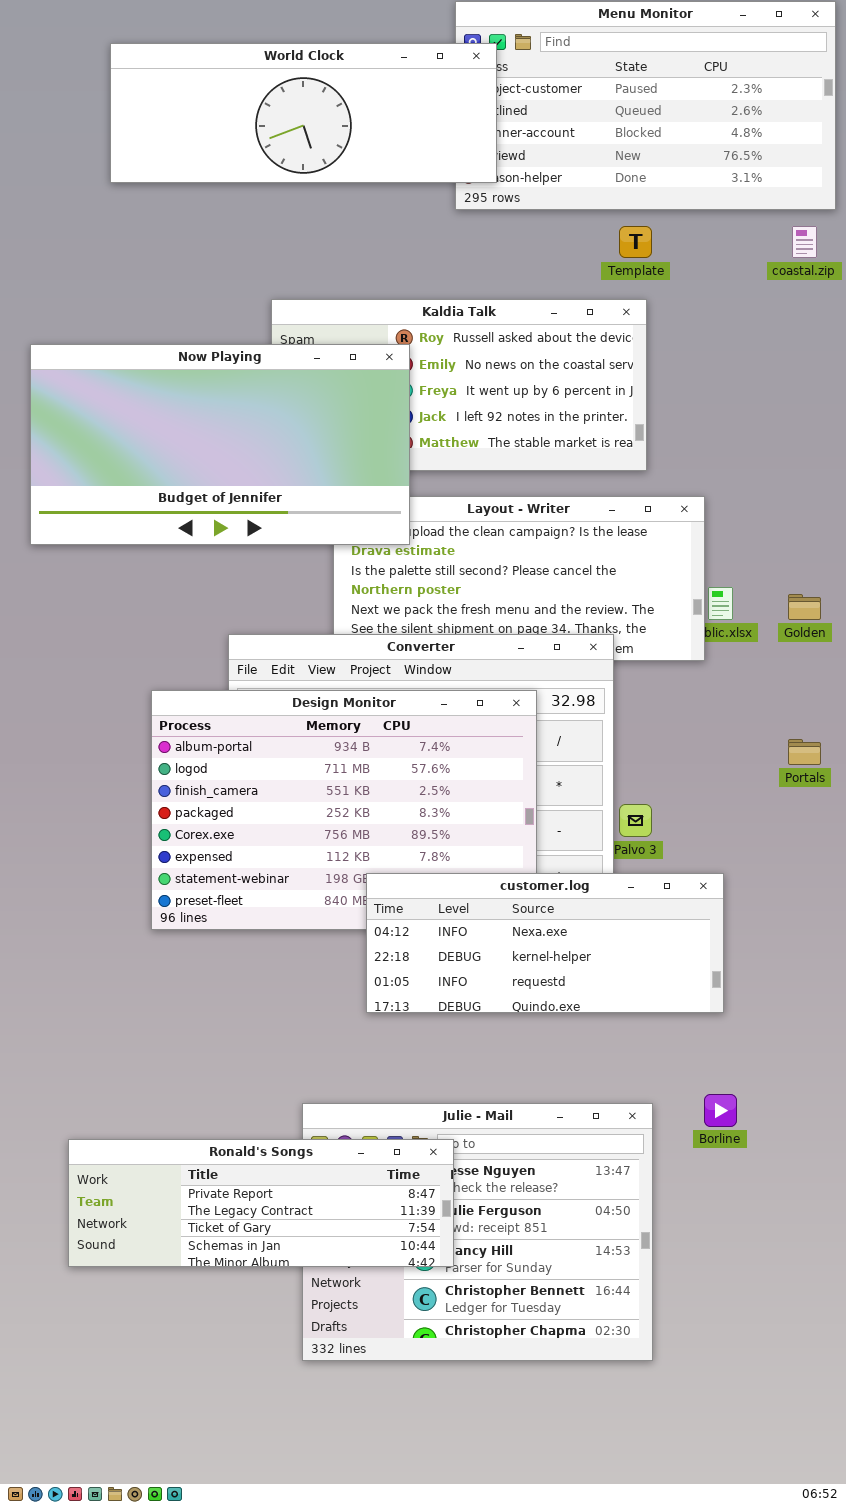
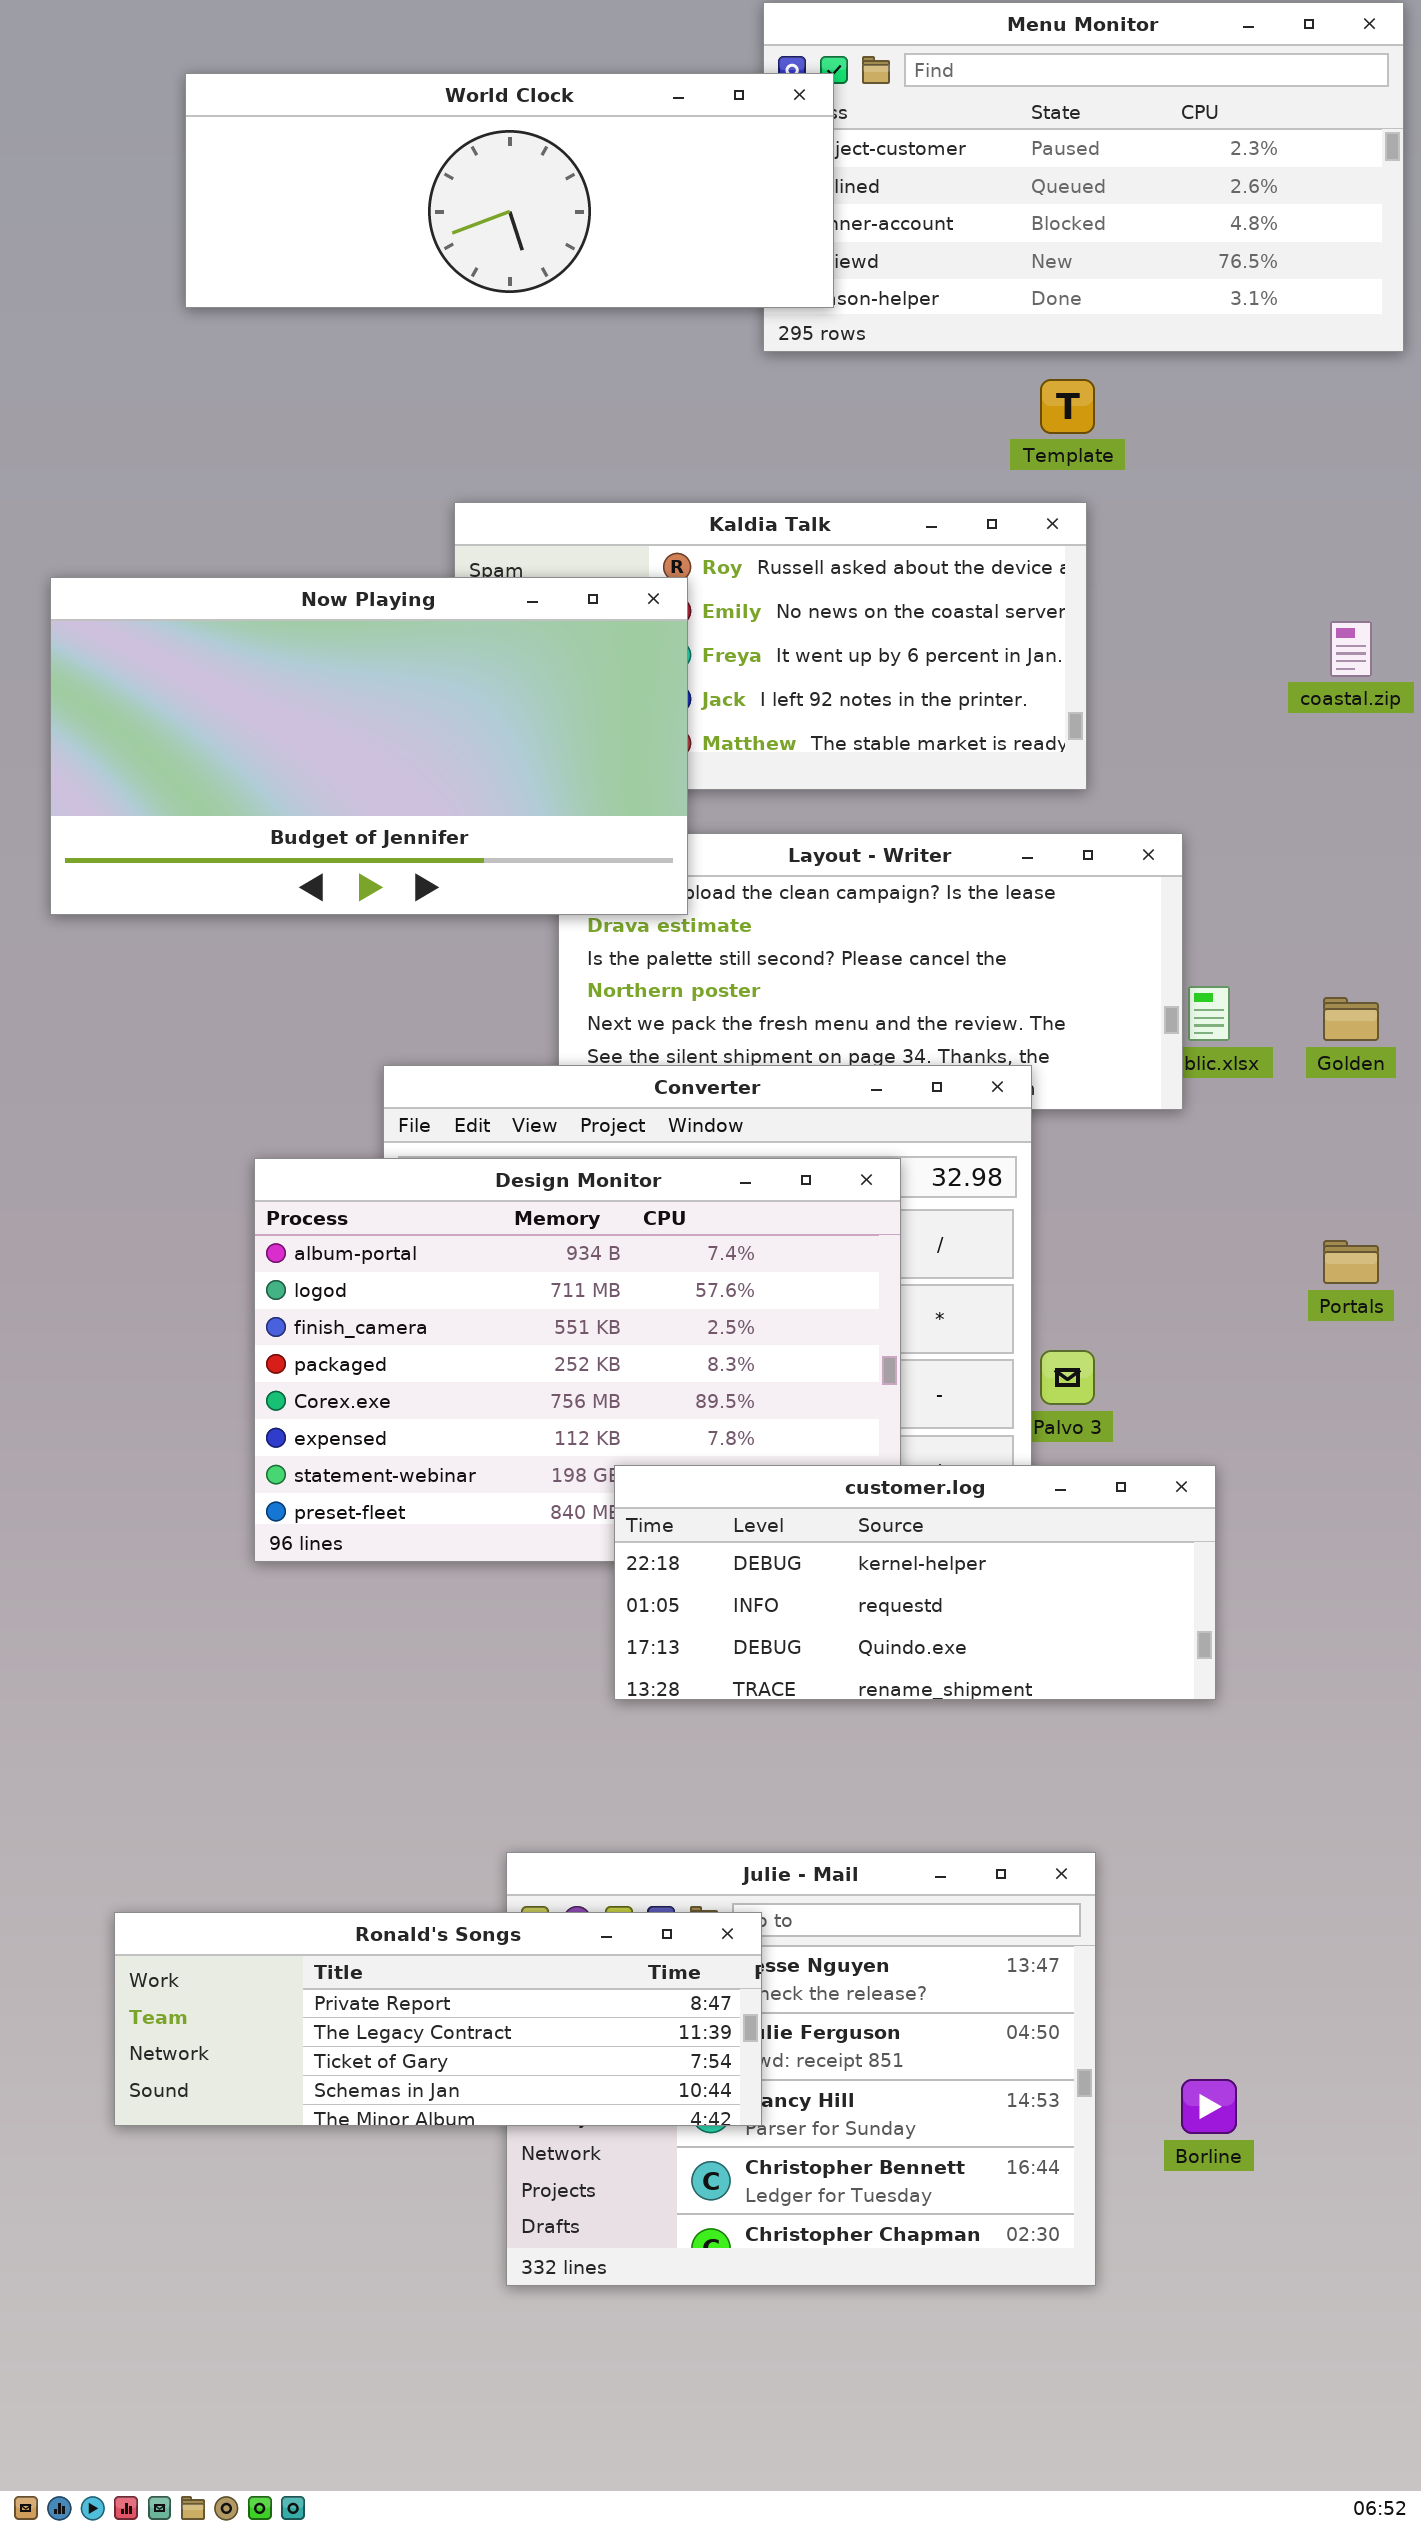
coastal.zip: [792,226,817,258] -> [1330,621,1372,677], moved
customer.log: [366,873,724,1013] -> [614,1465,1216,1700], scrolled down 1 row
Borline: [704,1094,737,1127] -> [1181,2079,1237,2134], moved

